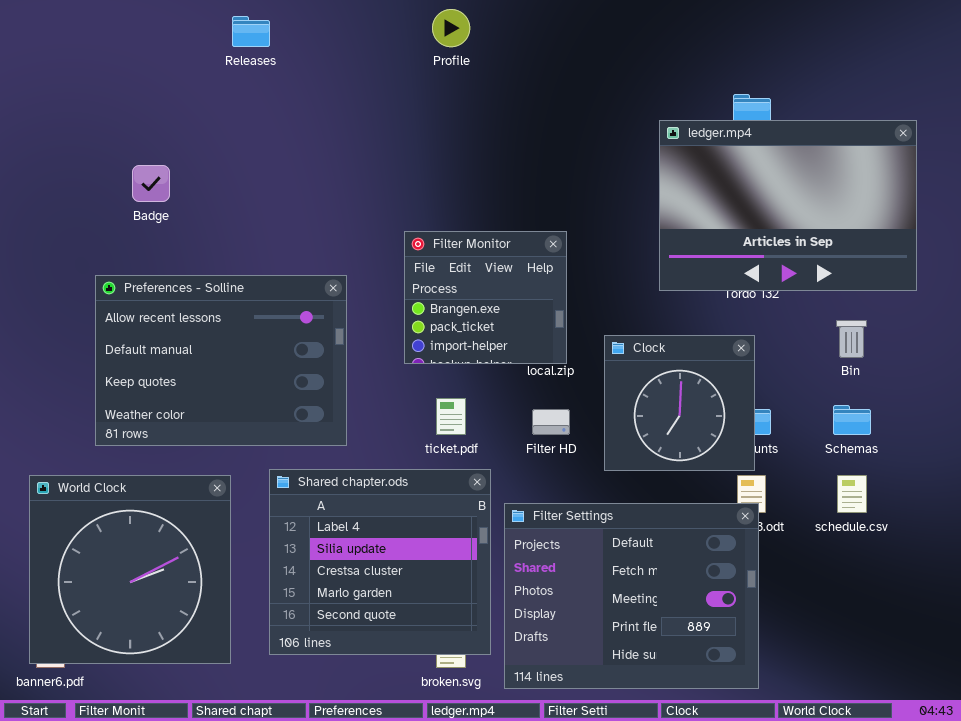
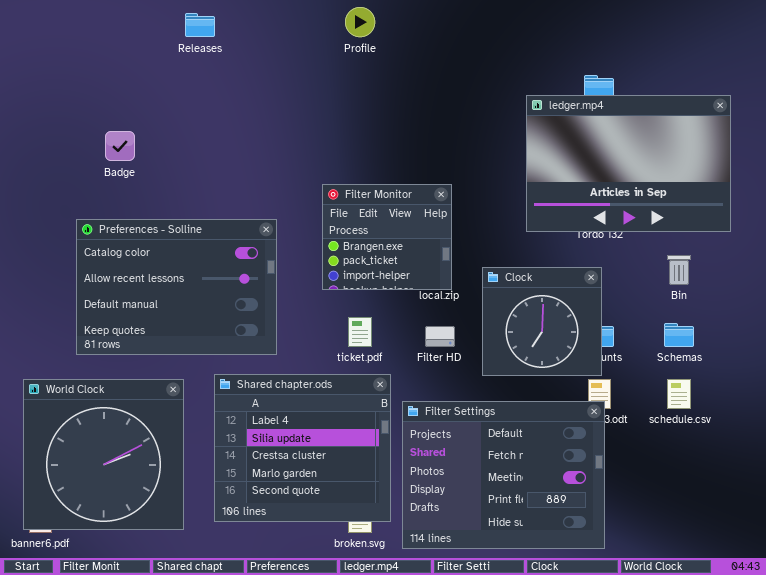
Preferences - Solline: [95,275,347,446] -> [76,219,277,355], scrolled up 1 row

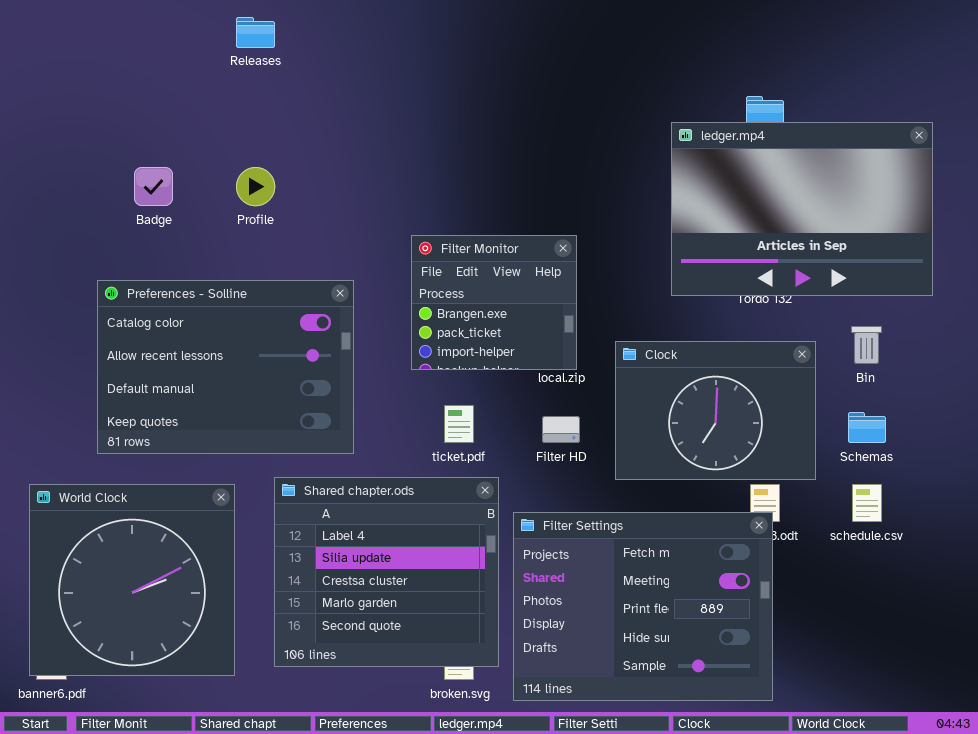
Profile: [345,7,375,37] -> [236,167,275,206], moved
Clock: [482,267,602,376] -> [615,341,816,480], resized
Filter Settings: [402,401,605,549] -> [513,512,773,701], scrolled down 1 row

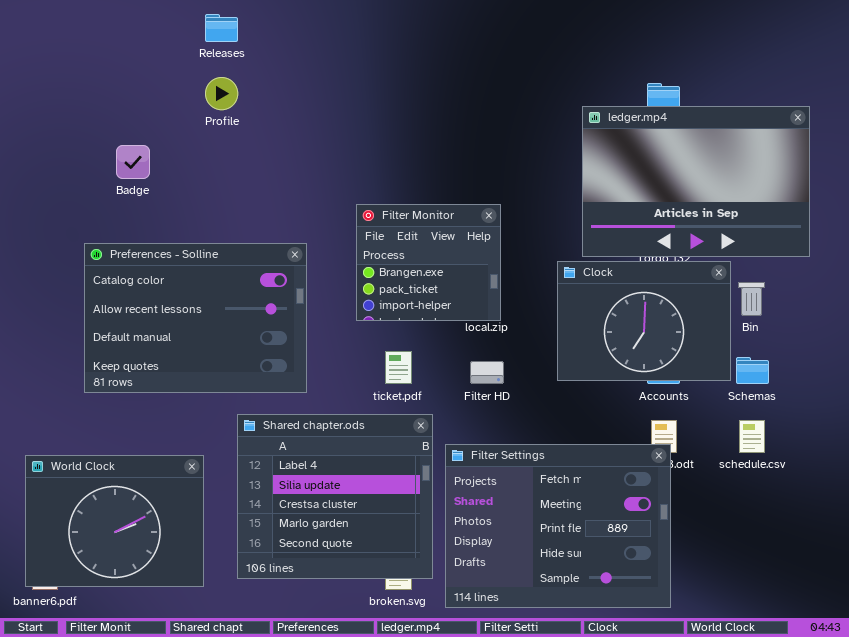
Profile: [236,167,275,206] -> [205,77,238,110], moved
Clock: [615,341,816,480] -> [557,261,731,381], moved
World Clock: [29,484,235,676] -> [25,455,204,587], resized

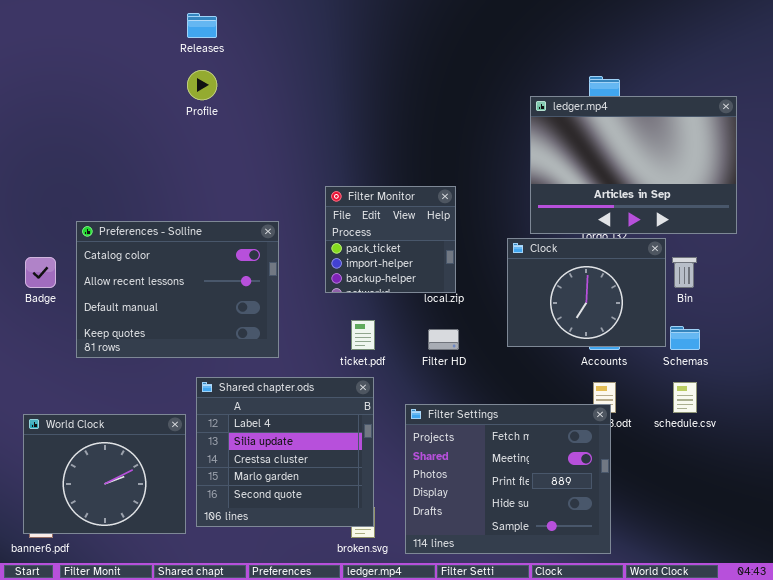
Badge: [116,145,150,179] -> [25,257,56,288], moved
Filter Monitor: [356,204,501,321] -> [325,186,456,293], scrolled down 1 row
Shared chapter.ods: [237,414,433,579] -> [196,377,374,527], moved

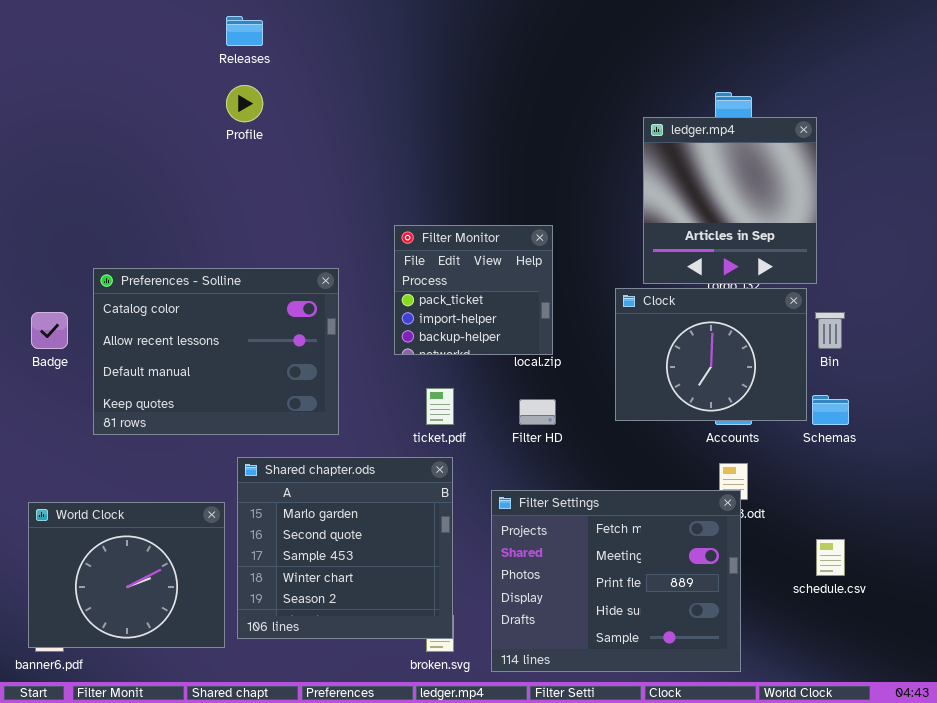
ledger.mp4: [530,96,737,234] -> [643,117,817,284], resized
Shared chapter.ods: [196,377,374,527] -> [237,457,453,639], scrolled down 3 rows
schedule.csv: [673,382,697,413] -> [816,539,845,576], moved

